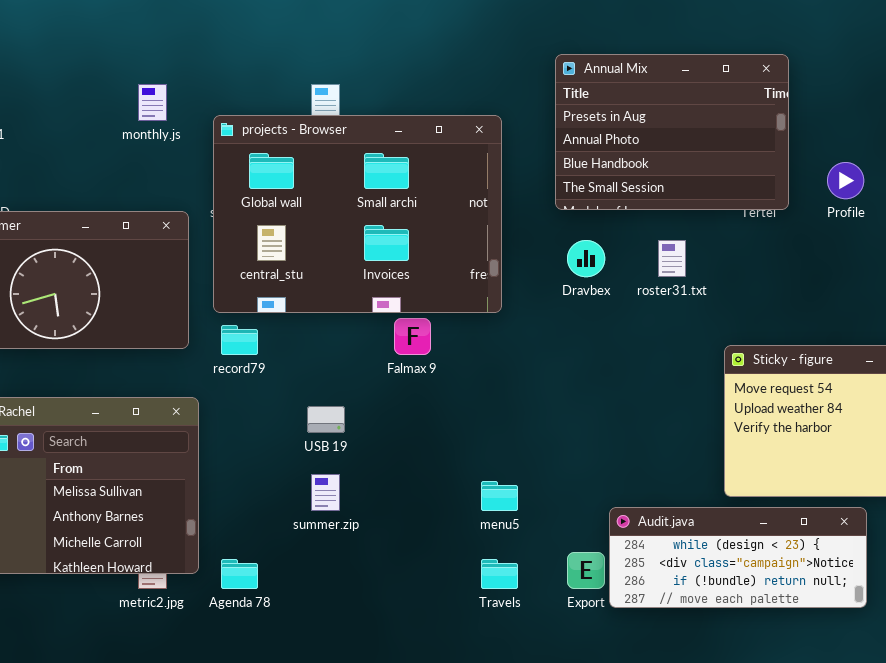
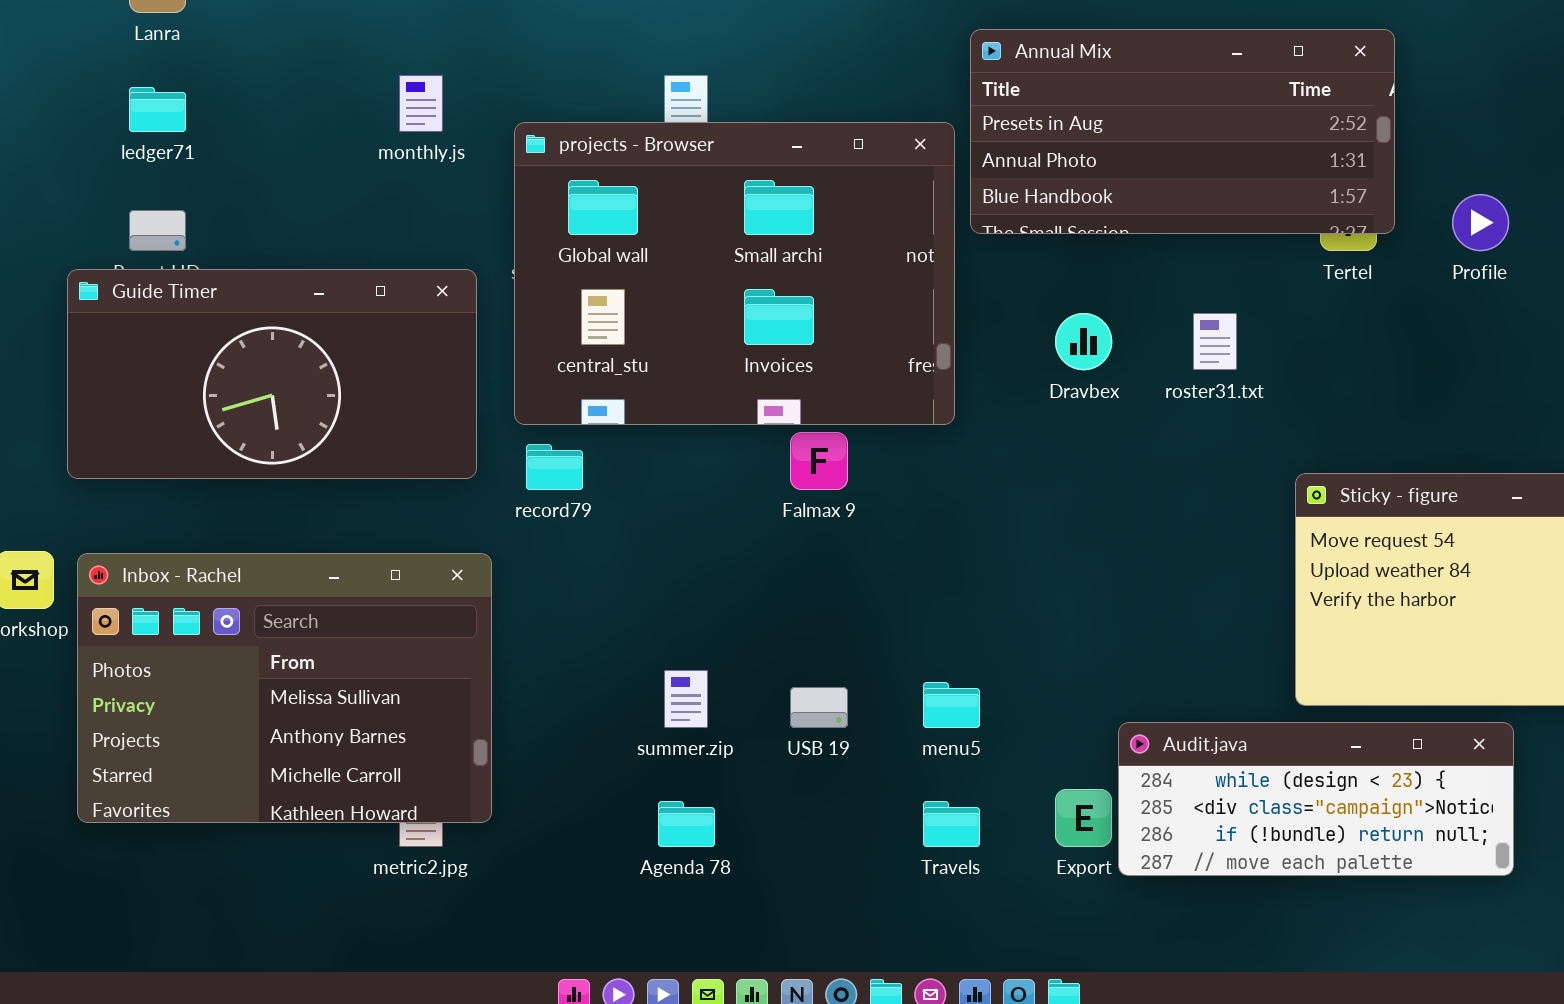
Annual Mix: [555,54,789,210] -> [970,29,1395,234], resized
USB 19: [307,406,345,433] -> [790,687,848,728], moved
Agenda 78: [221,559,258,589] -> [658,801,715,847], moved

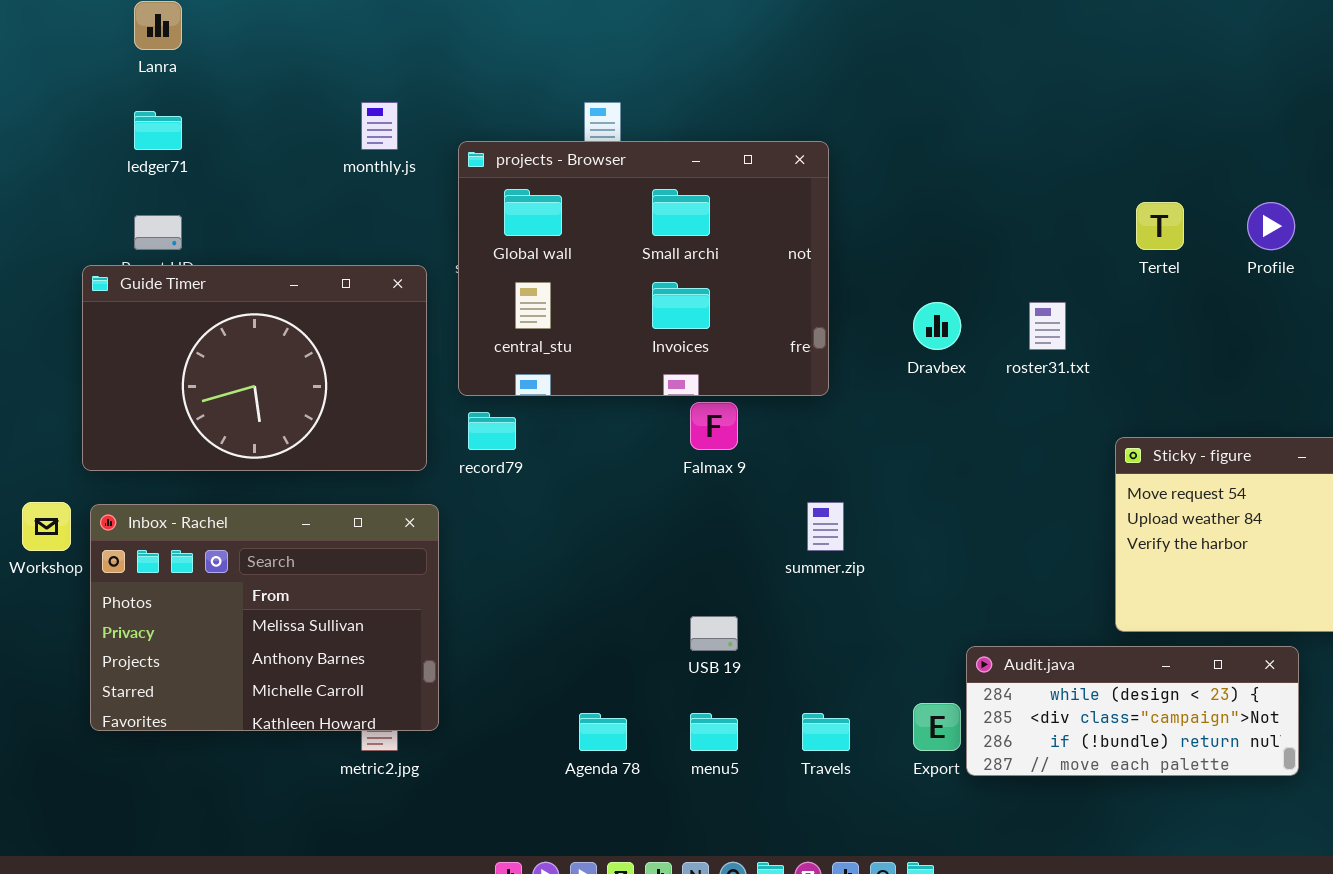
Annual Mix: [970,29,1395,234] -> none, closed
Guide Timer: [67,269,477,479] -> [82,265,427,471], resized
summer.zip: [664,670,708,728] -> [807,502,844,551], moved
menu5: [923,682,980,728] -> [690,713,738,751], moved

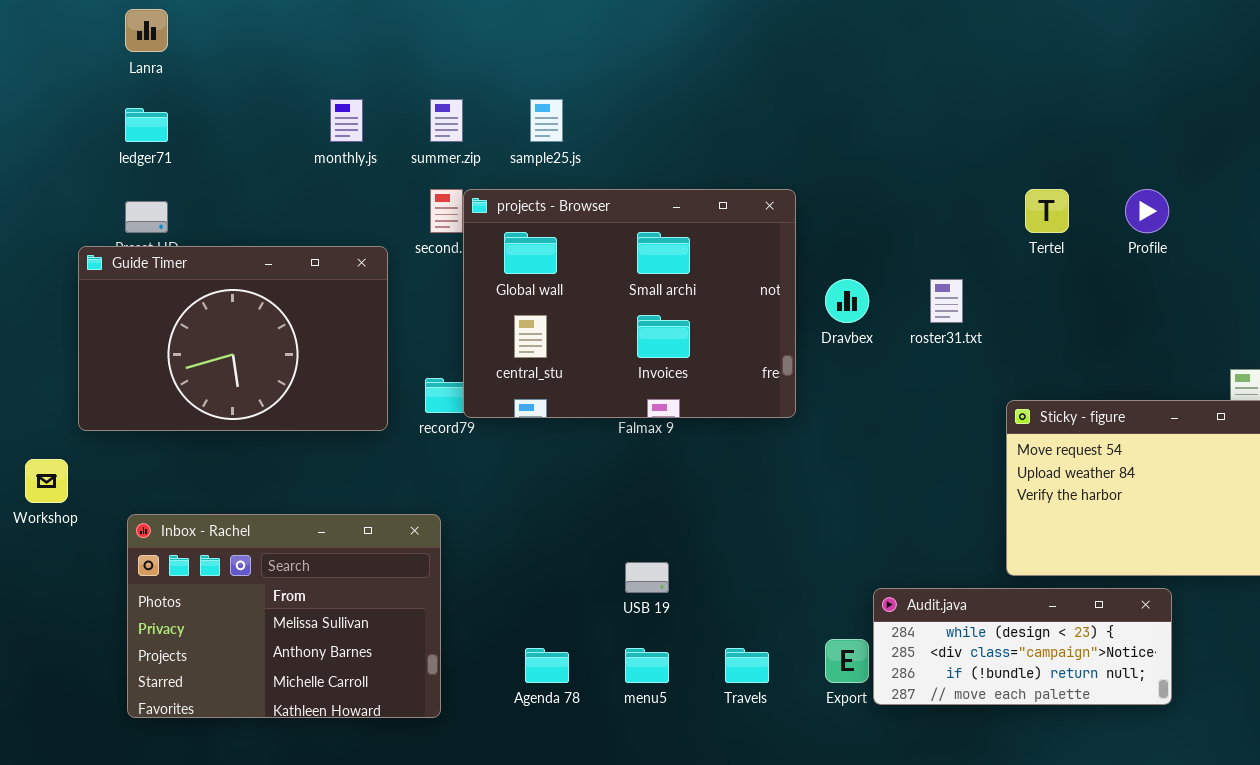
projects - Browser: [458,141,829,396] -> [463,189,796,418], moved
summer.zip: [807,502,844,551] -> [430,99,463,142], moved
Inbox - Rachel: [90,504,439,731] -> [127,514,441,718], moved

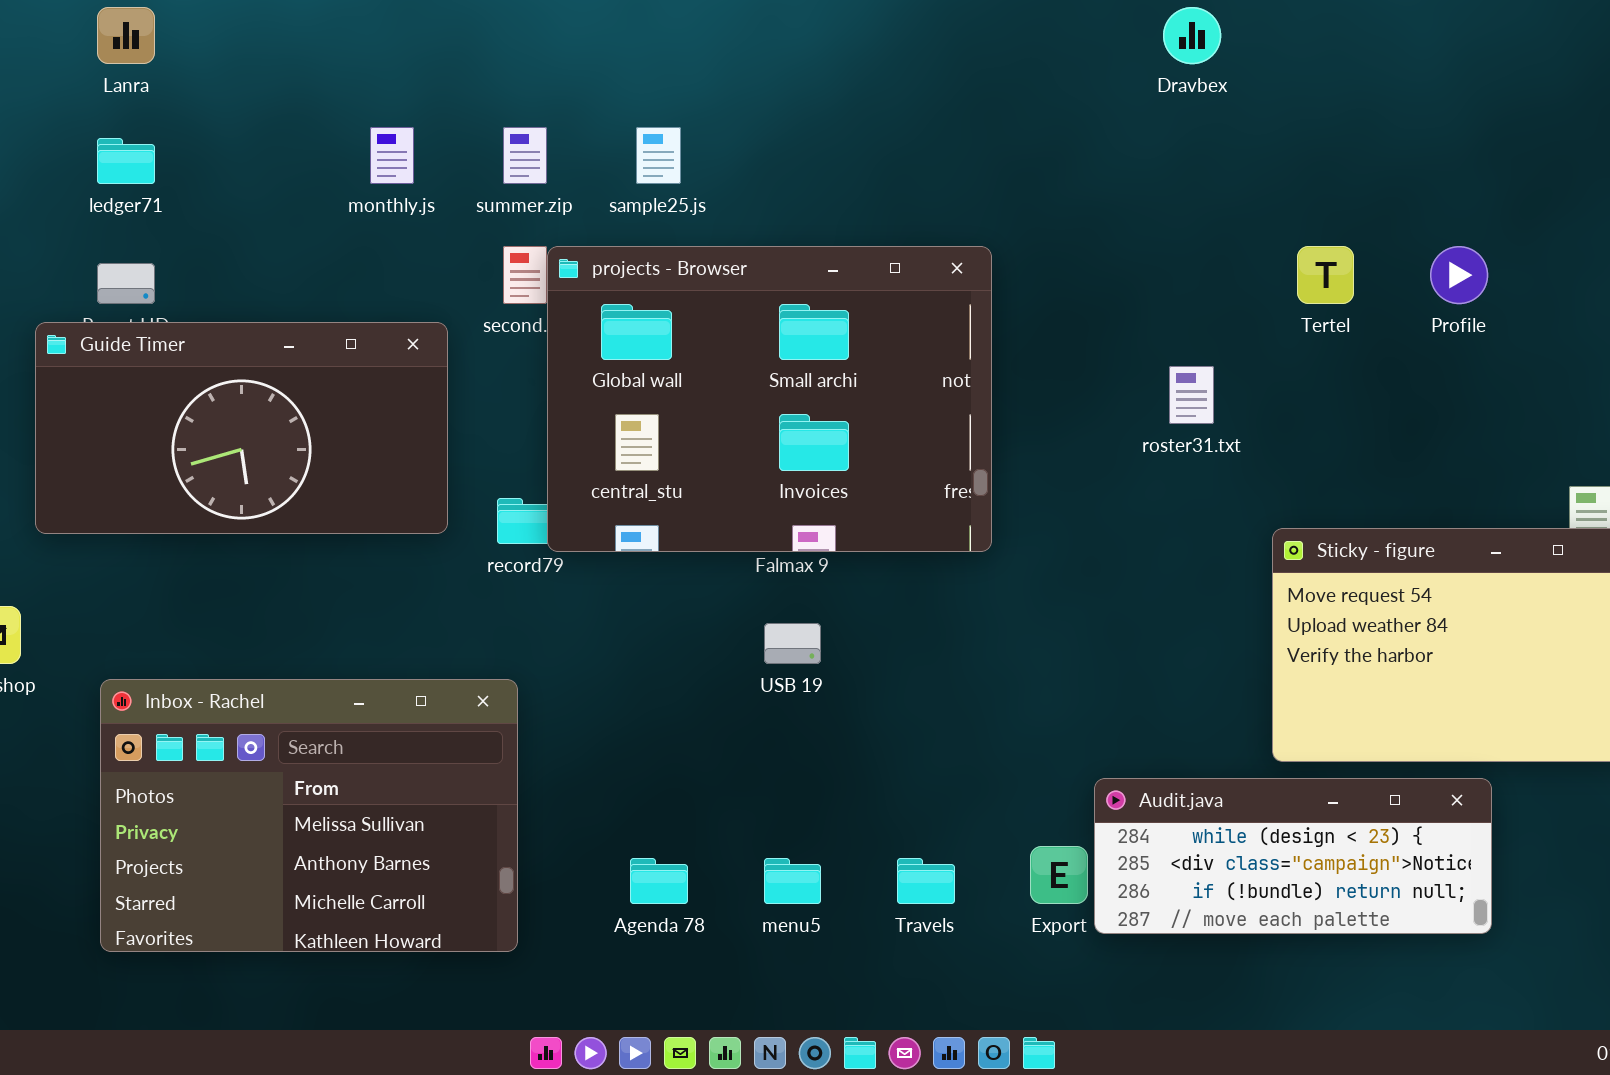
Guide Timer: [78,246,388,431] -> [35,322,448,534], resized
Dravbex: [825,279,869,323] -> [1163,7,1221,64], moved
USB 19: [625,562,669,593] -> [764,623,821,664], moved

